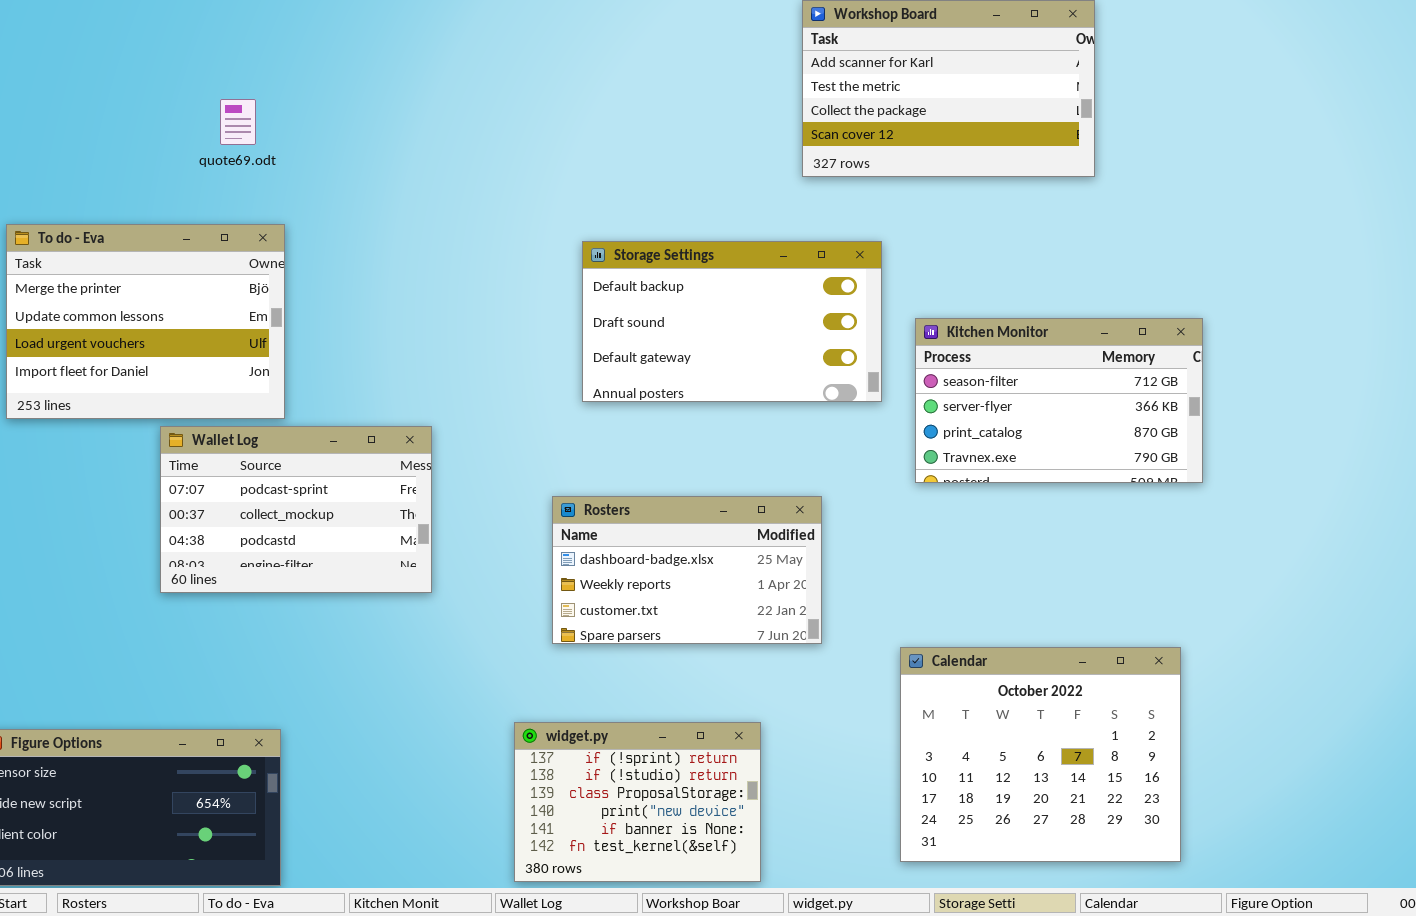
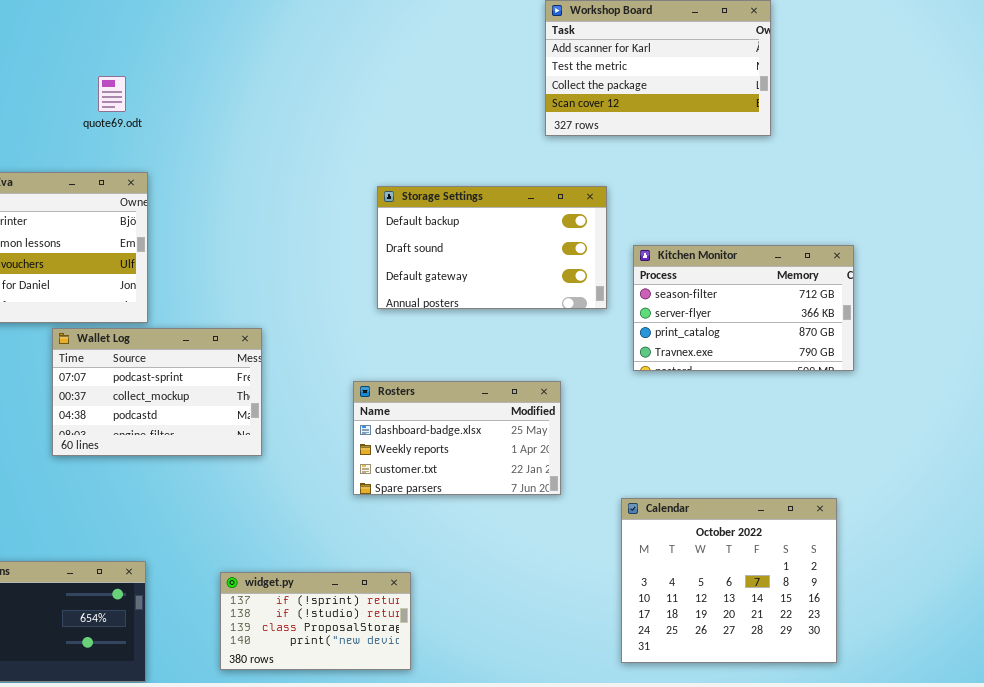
widget.py: [514,722,761,882] -> [220,572,411,670], moved, resized

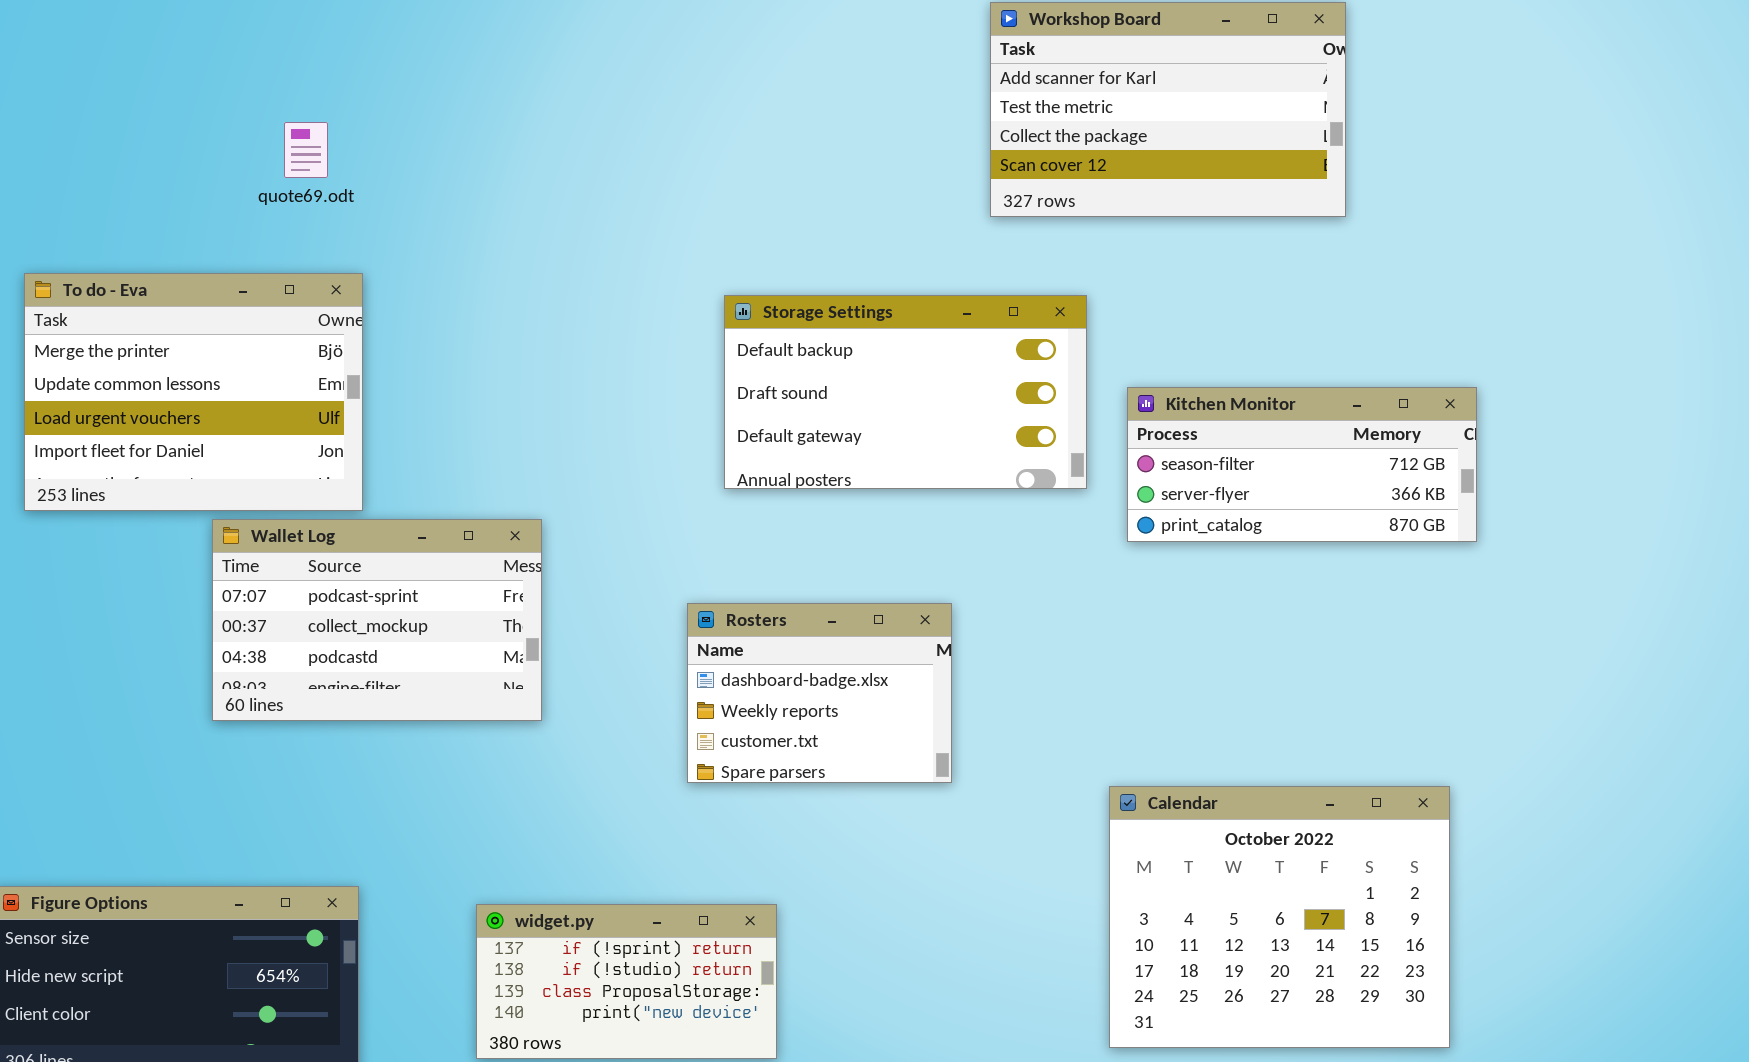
Kitchen Monitor: [633,245,854,371] -> [1127,387,1477,542], resized
Rosters: [353,381,561,495] -> [687,603,952,783], resized

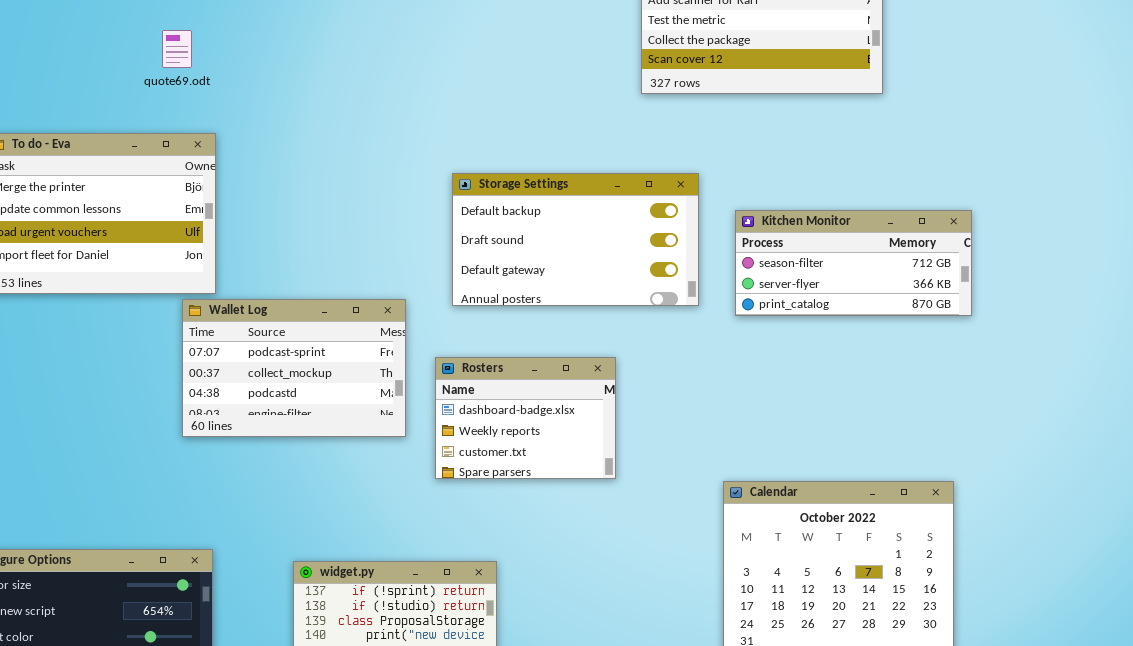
Storage Settings: [724,295,1087,489] -> [452,173,699,306], moved
Wallet Log: [212,519,542,721] -> [182,299,406,437], moved

